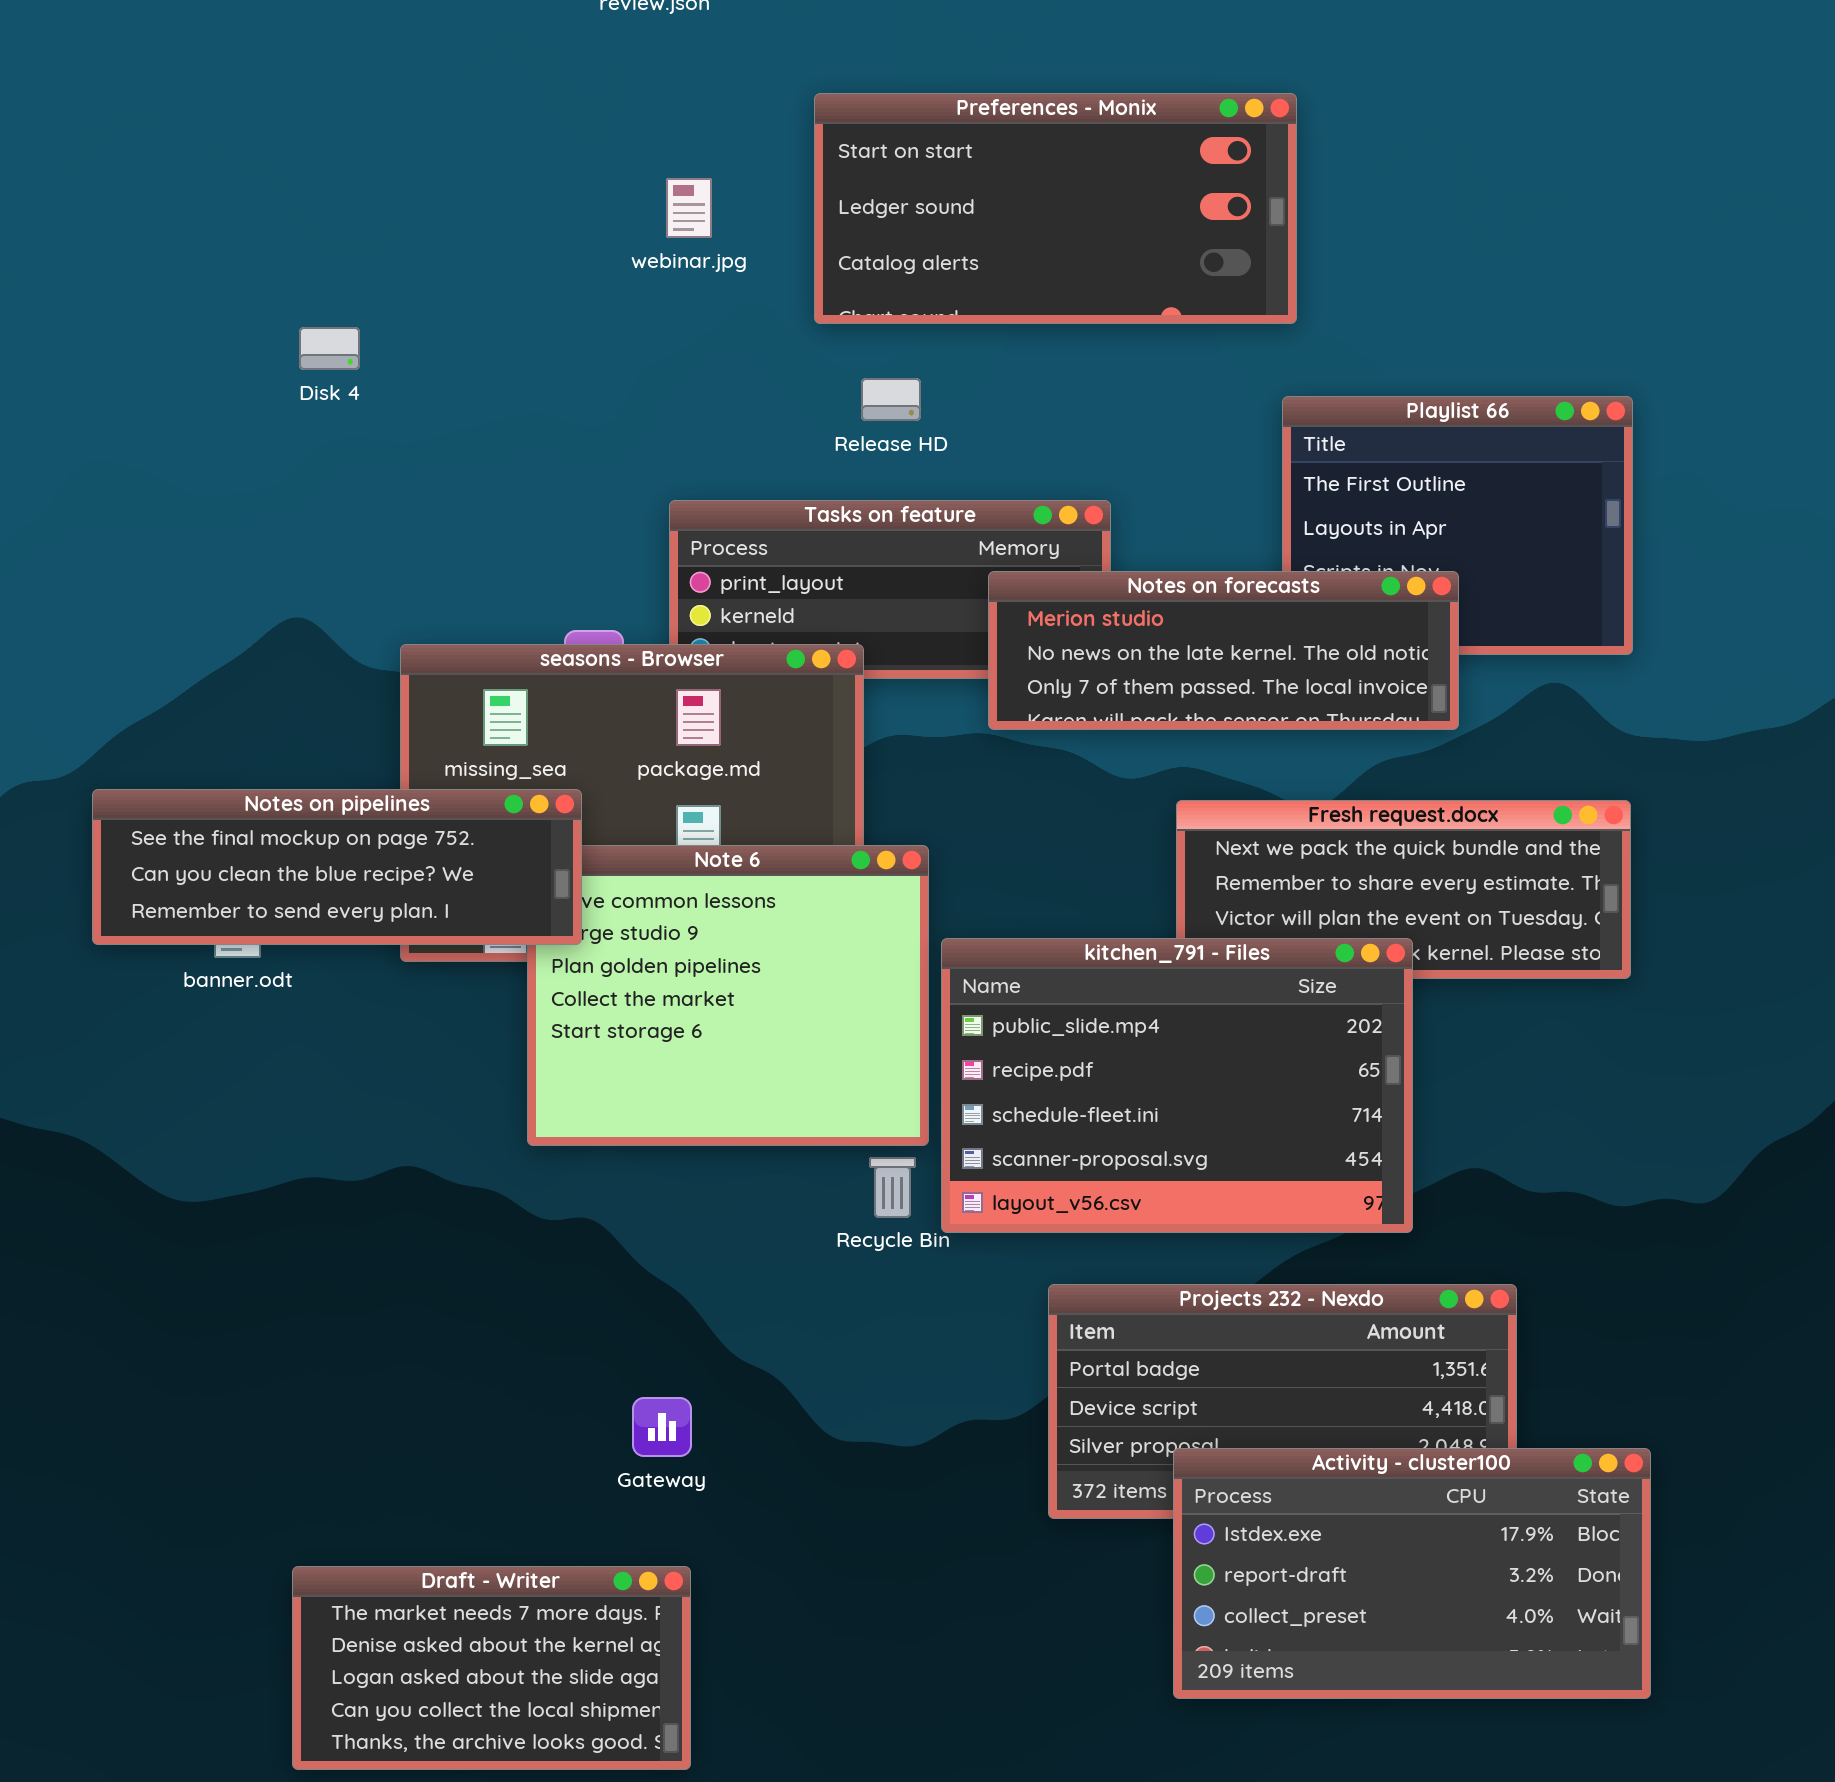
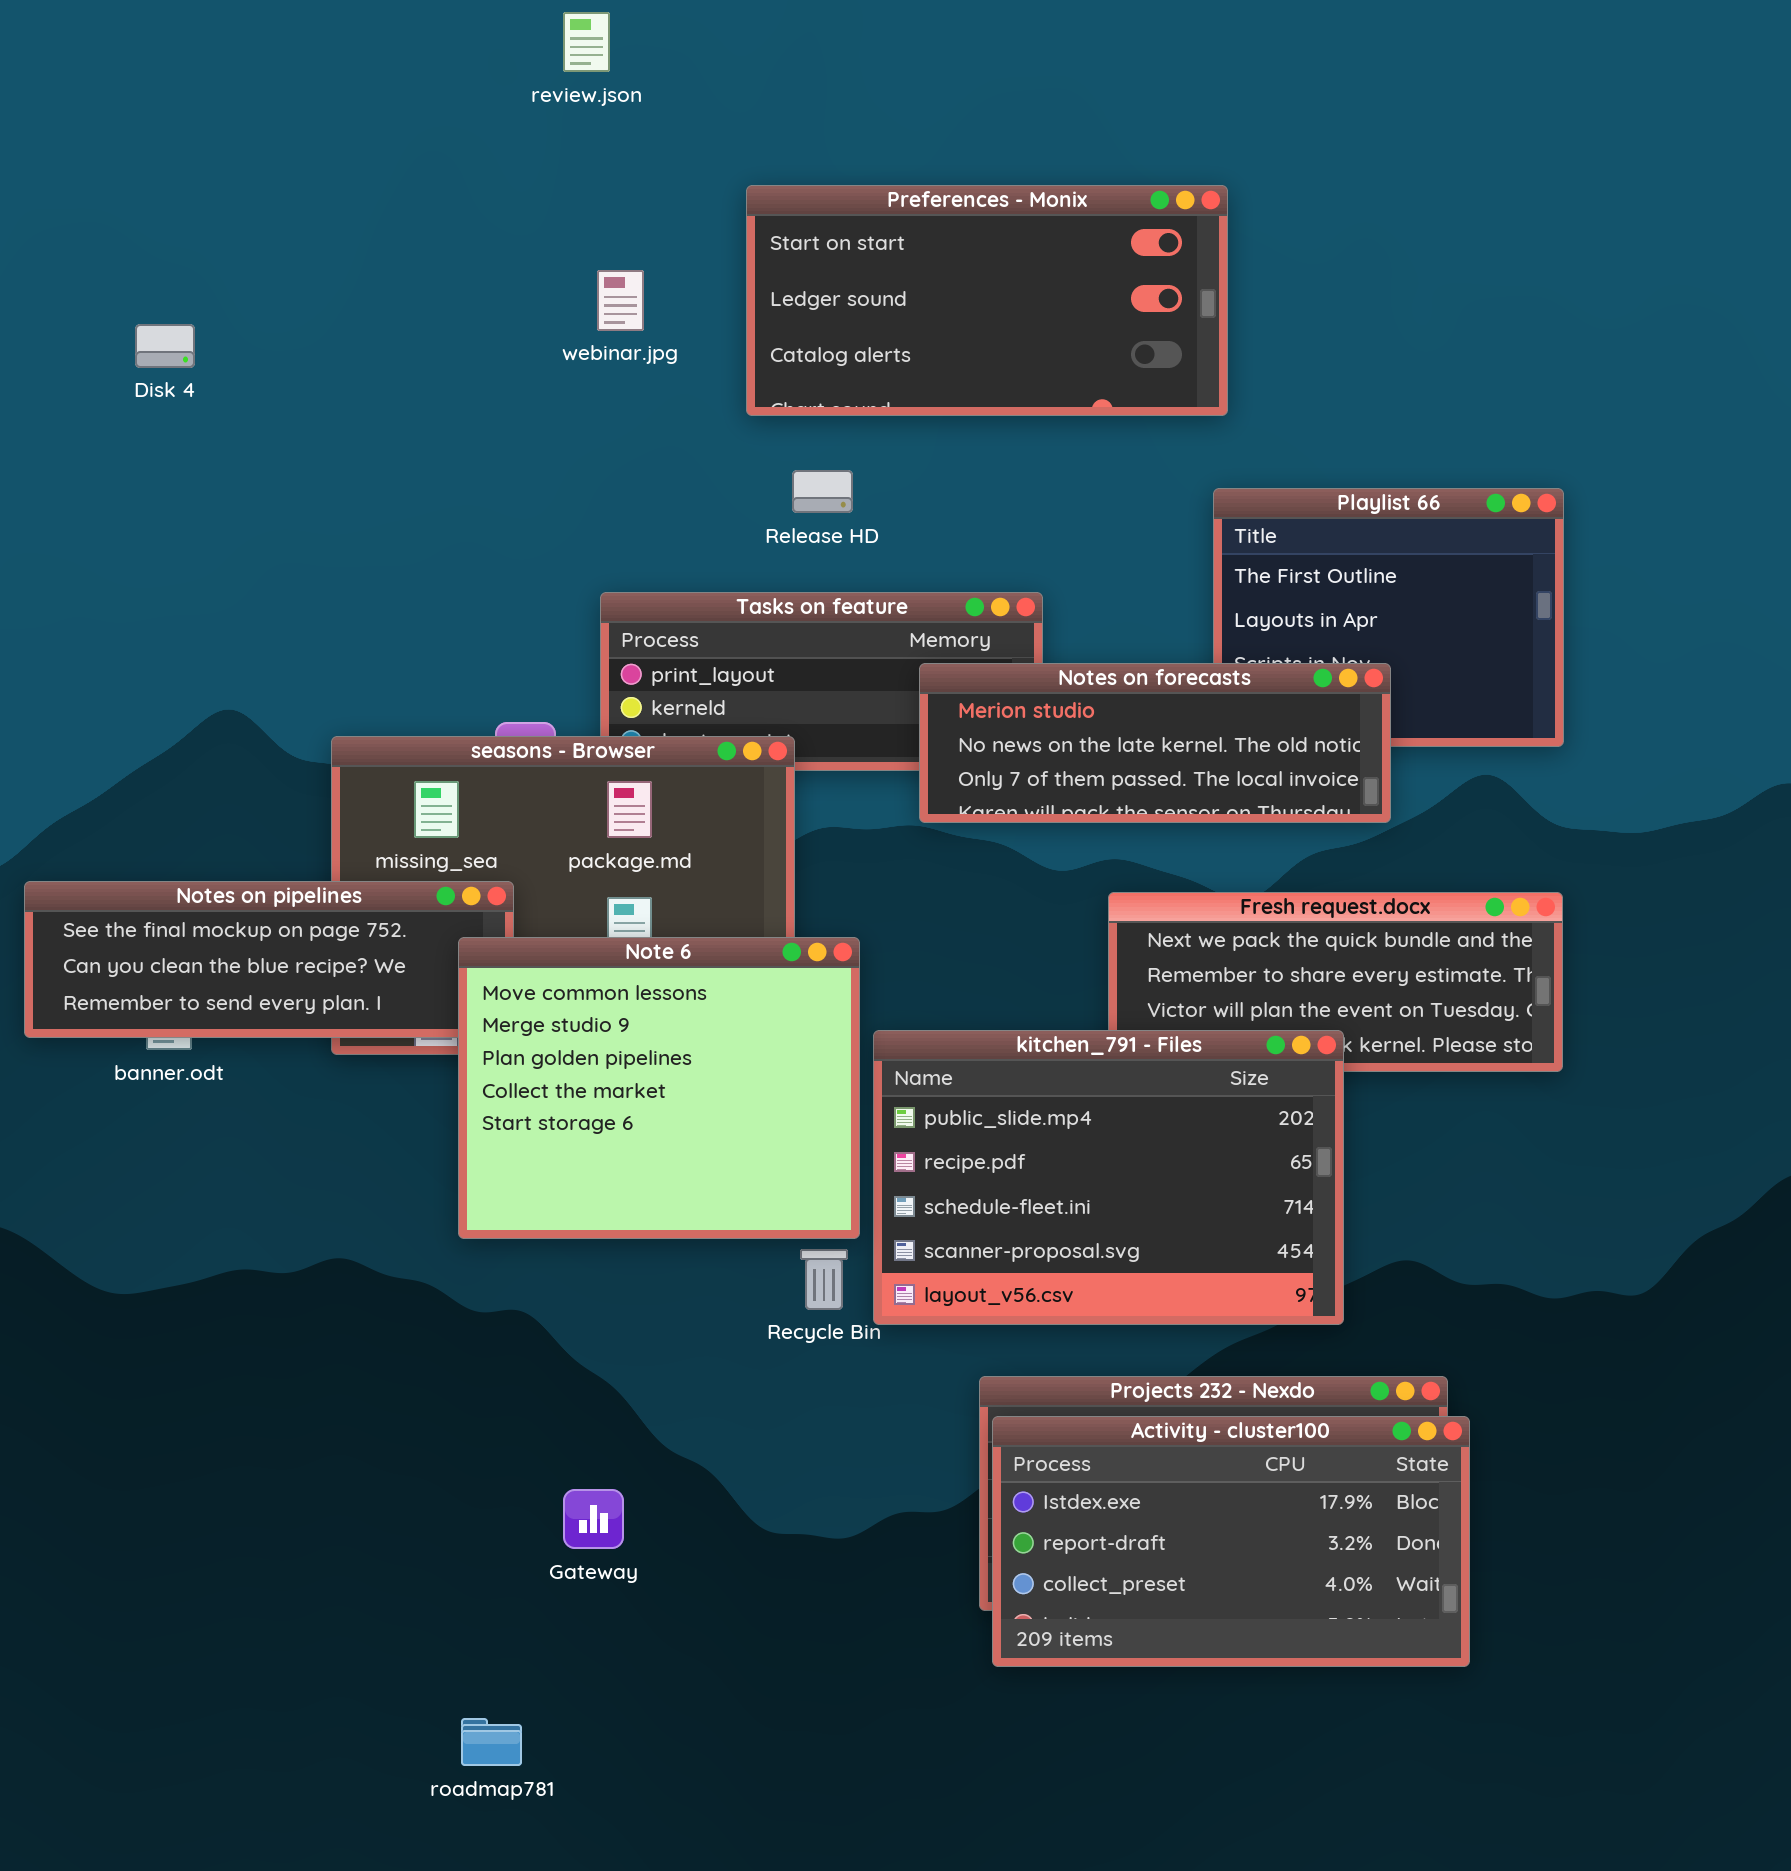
Disk 4: [299,327,360,370] -> [135,324,195,368], moved
Note 6: [527,845,929,1146] -> [458,937,860,1239], raised
Activity - cluster100: [1173,1448,1651,1699] -> [992,1416,1470,1667], moved
Draft - Writer: [292,1566,691,1770] -> none, closed

